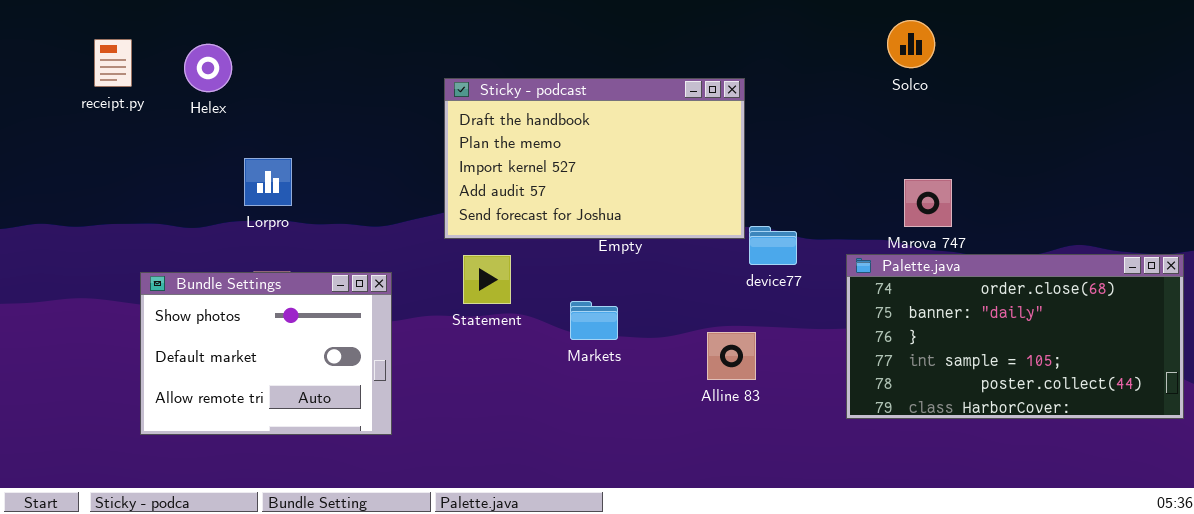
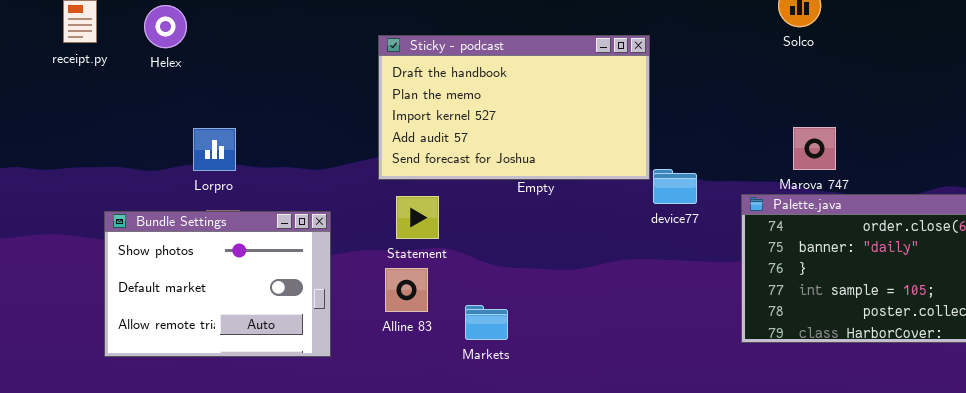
Lorpro: [244,158,292,206] -> [193,128,236,171], moved
Markets: [570,301,618,340] -> [465,305,508,340], moved
Alline 83: [707,332,756,380] -> [385,268,428,312], moved

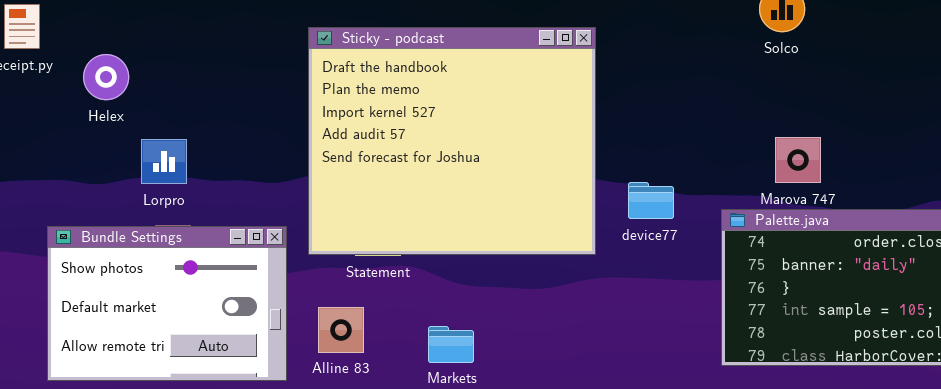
Helex: [144,5,187,48] -> [83,54,129,100], moved
Sticky - podcast: [378,35,650,180] -> [308,27,596,255], moved, resized
Alline 83: [385,268,428,312] -> [318,307,364,353], moved

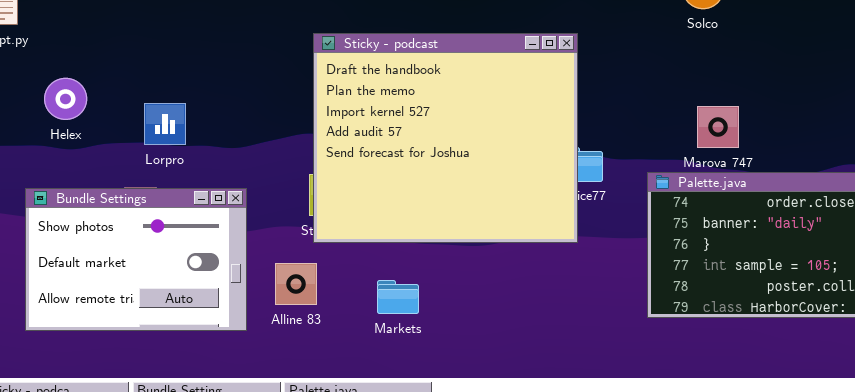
Sticky - podcast: [308,27,596,255] -> [313,33,578,243], moved
Helex: [83,54,129,100] -> [44,78,87,120], moved
Lorpro: [141,139,187,184] -> [144,103,186,145], moved

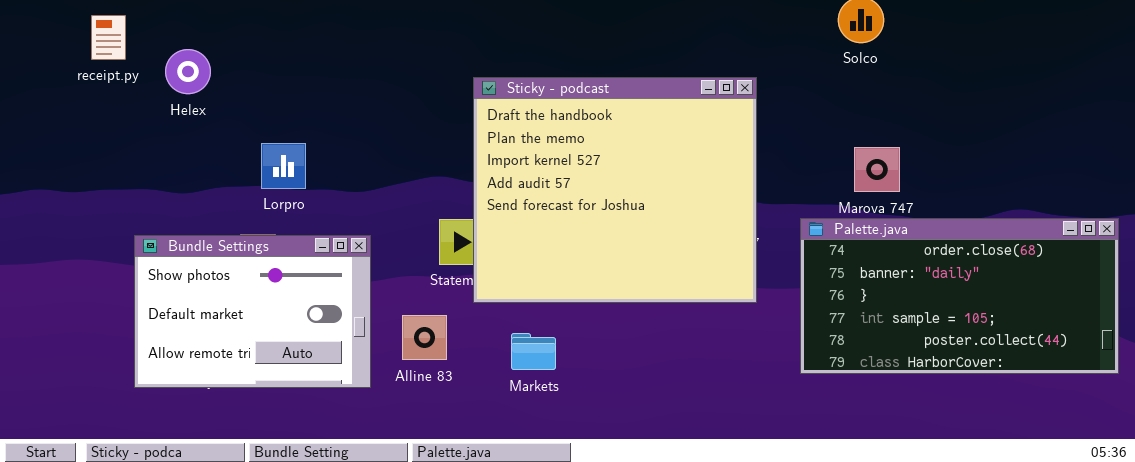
Sticky - podcast: [313,33,578,243] -> [473,77,757,303], moved
Helex: [44,78,87,120] -> [165,49,211,94], moved

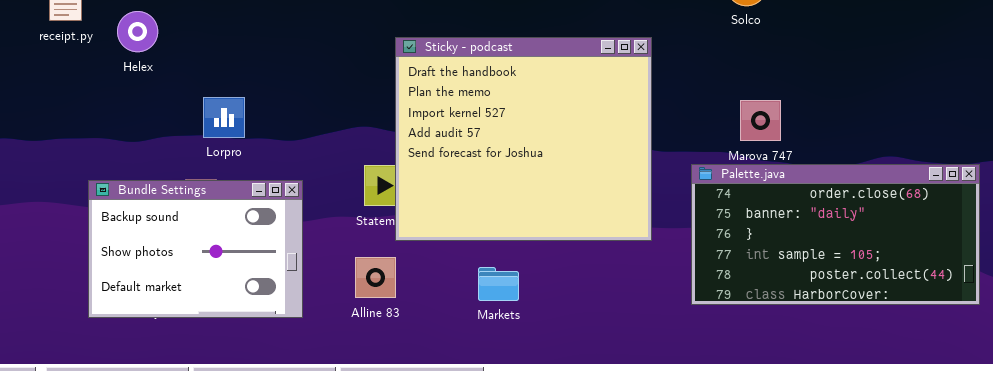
Bundle Settings: [134,235,371,388] -> [88,180,303,318], scrolled up 1 row
Alline 83: [402,315,447,360] -> [355,257,396,298], moved
Markets: [511,333,556,370] -> [478,267,519,301], moved

